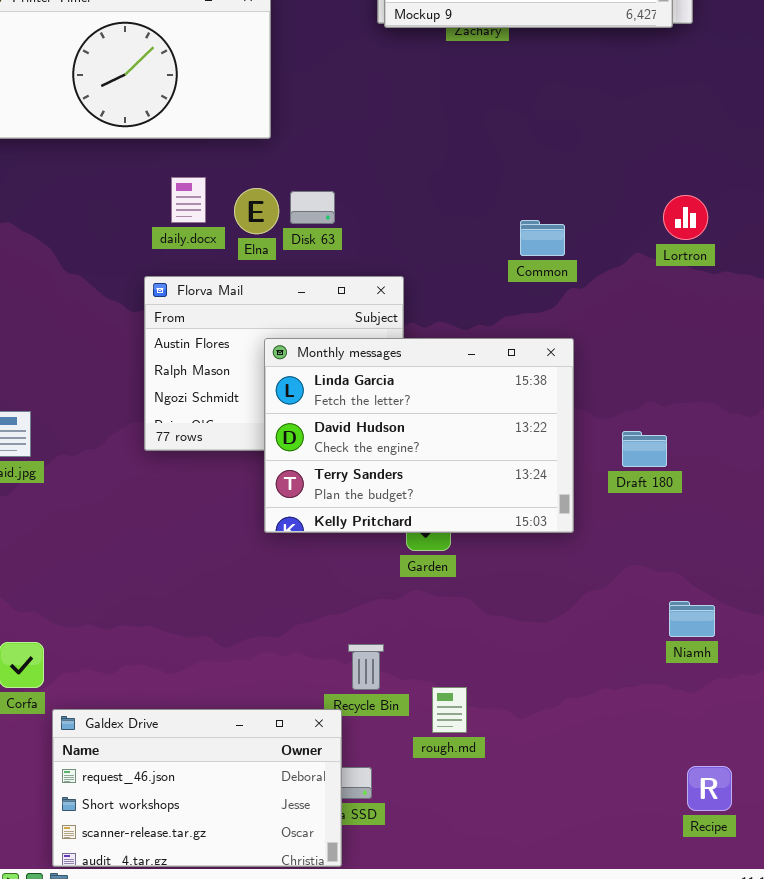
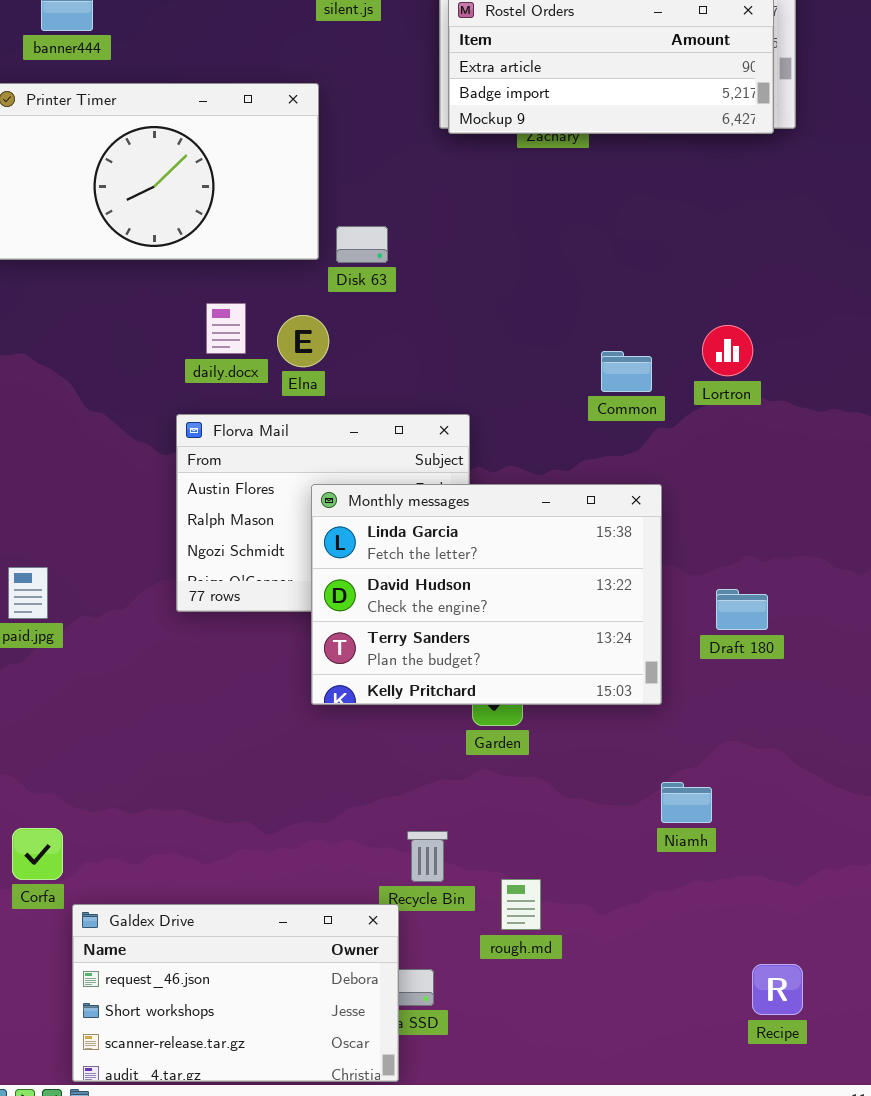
Disk 63: [290,191,335,224] -> [336,226,388,263], moved
Lortron: [663,195,708,240] -> [702,325,753,376], moved
Niamh: [669,601,715,637] -> [661,782,712,823], moved
Recipe: [687,766,732,811] -> [752,964,803,1015], moved

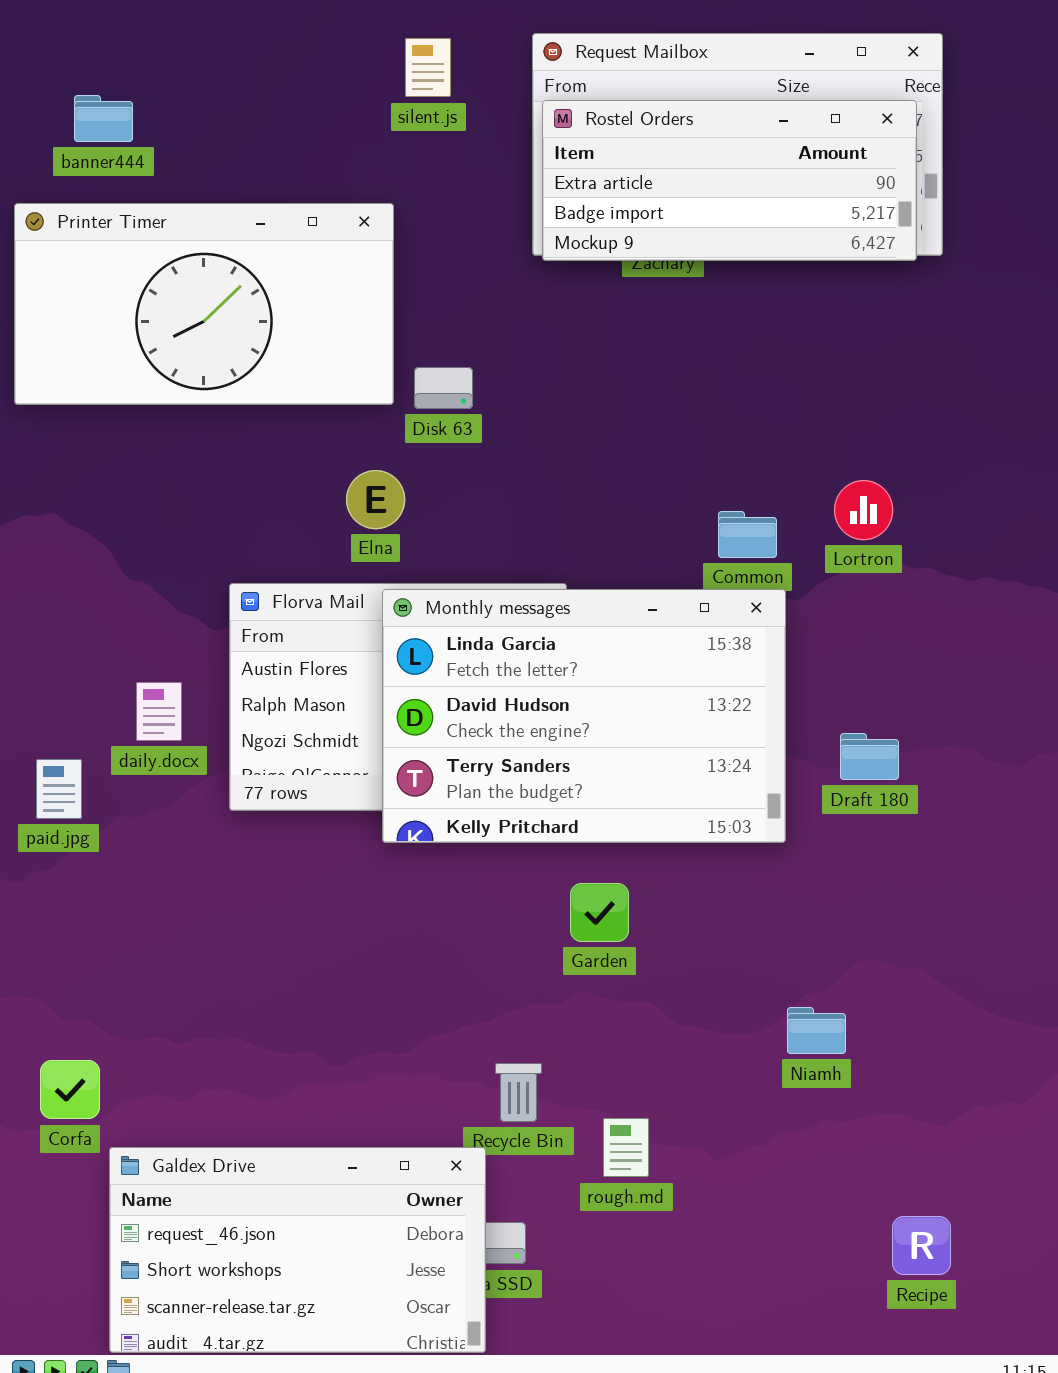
daily.docx: [206,303,246,354] -> [136,682,182,741], moved
Monthly messages: [311,484,662,705] -> [382,589,786,843], moved
Draft 180: [716,589,768,630] -> [840,733,899,780], moved

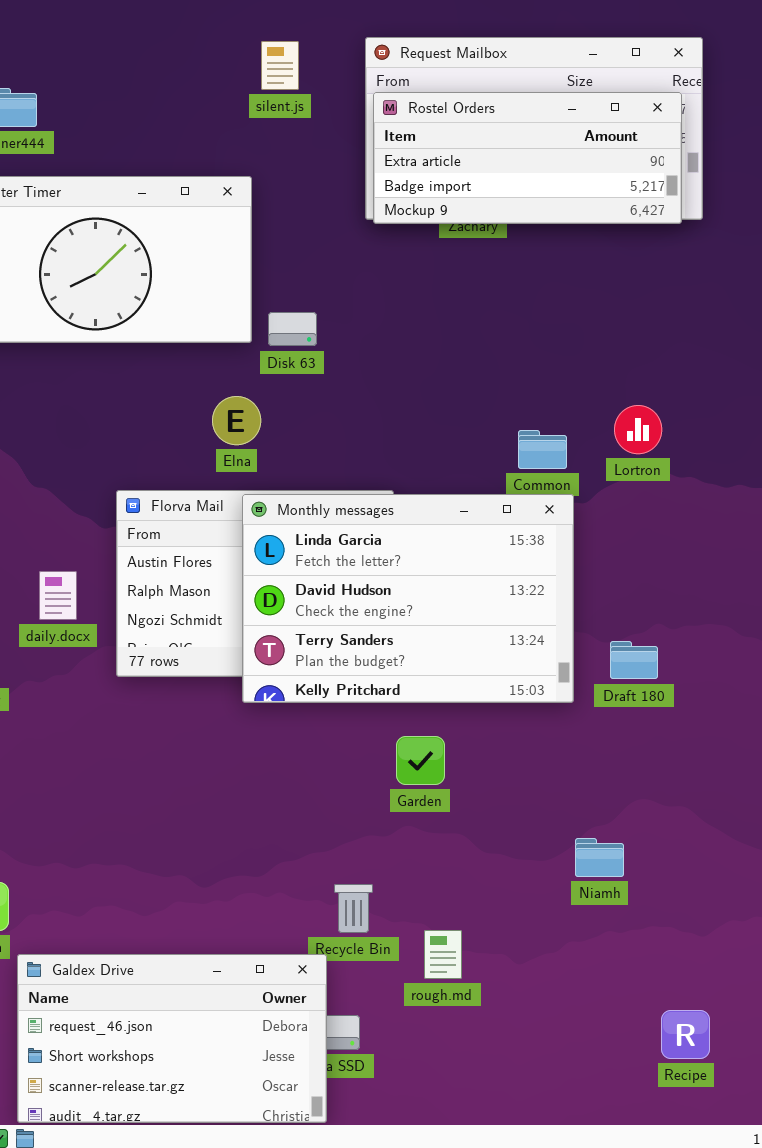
Draft 180: [840,733,899,780] -> [610,641,658,679], moved

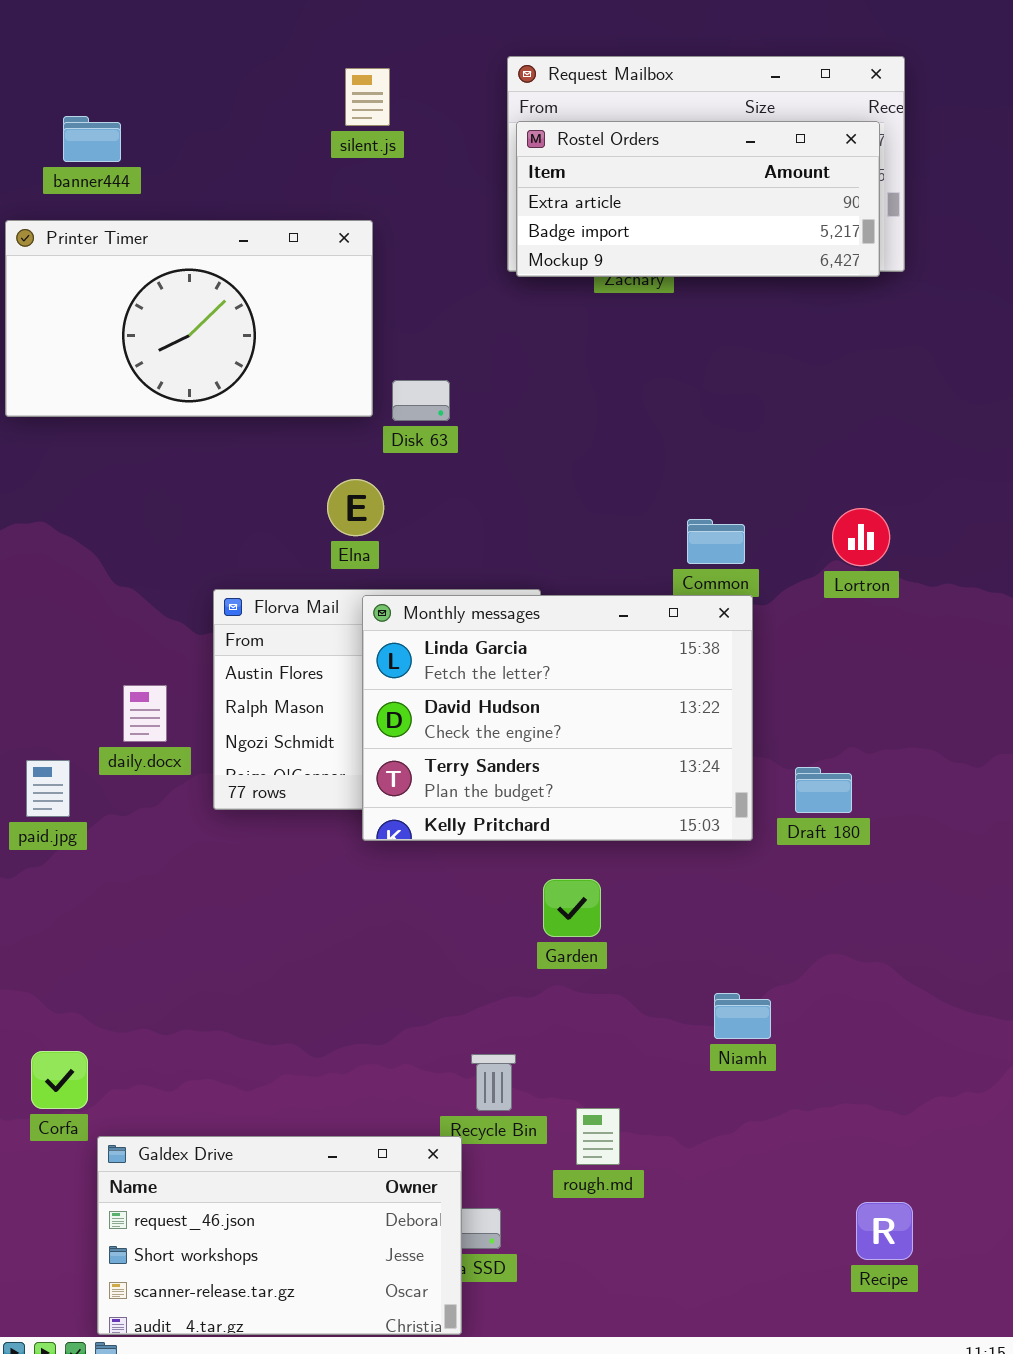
silent.js: [261,41,299,90] -> [345,68,390,126], moved
Lortron: [614,405,662,454] -> [832,508,890,566], moved
Niamh: [575,838,624,877] -> [714,993,771,1039], moved

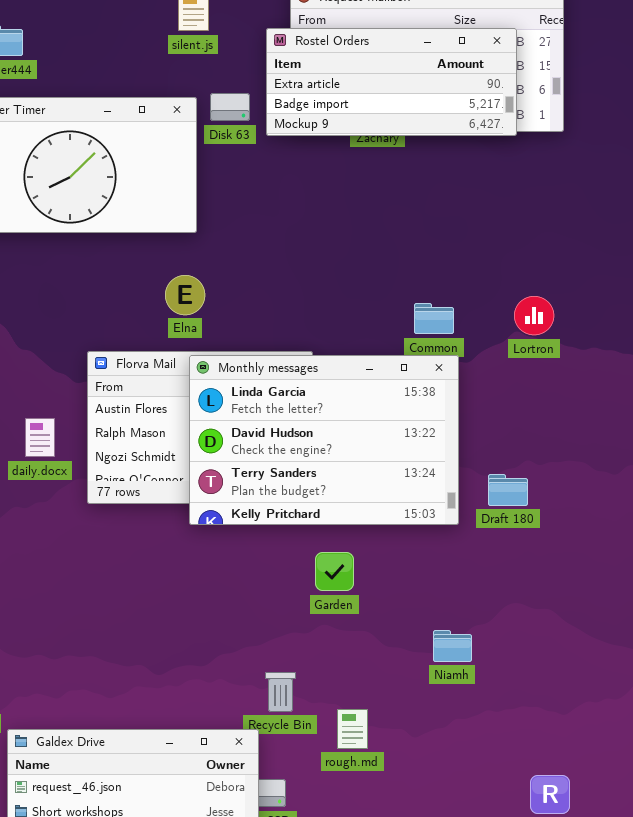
Rostel Orders: [516,121,880,277] -> [266,28,517,136], moved
Disk 63: [392,380,450,421] -> [210,93,250,121], moved

